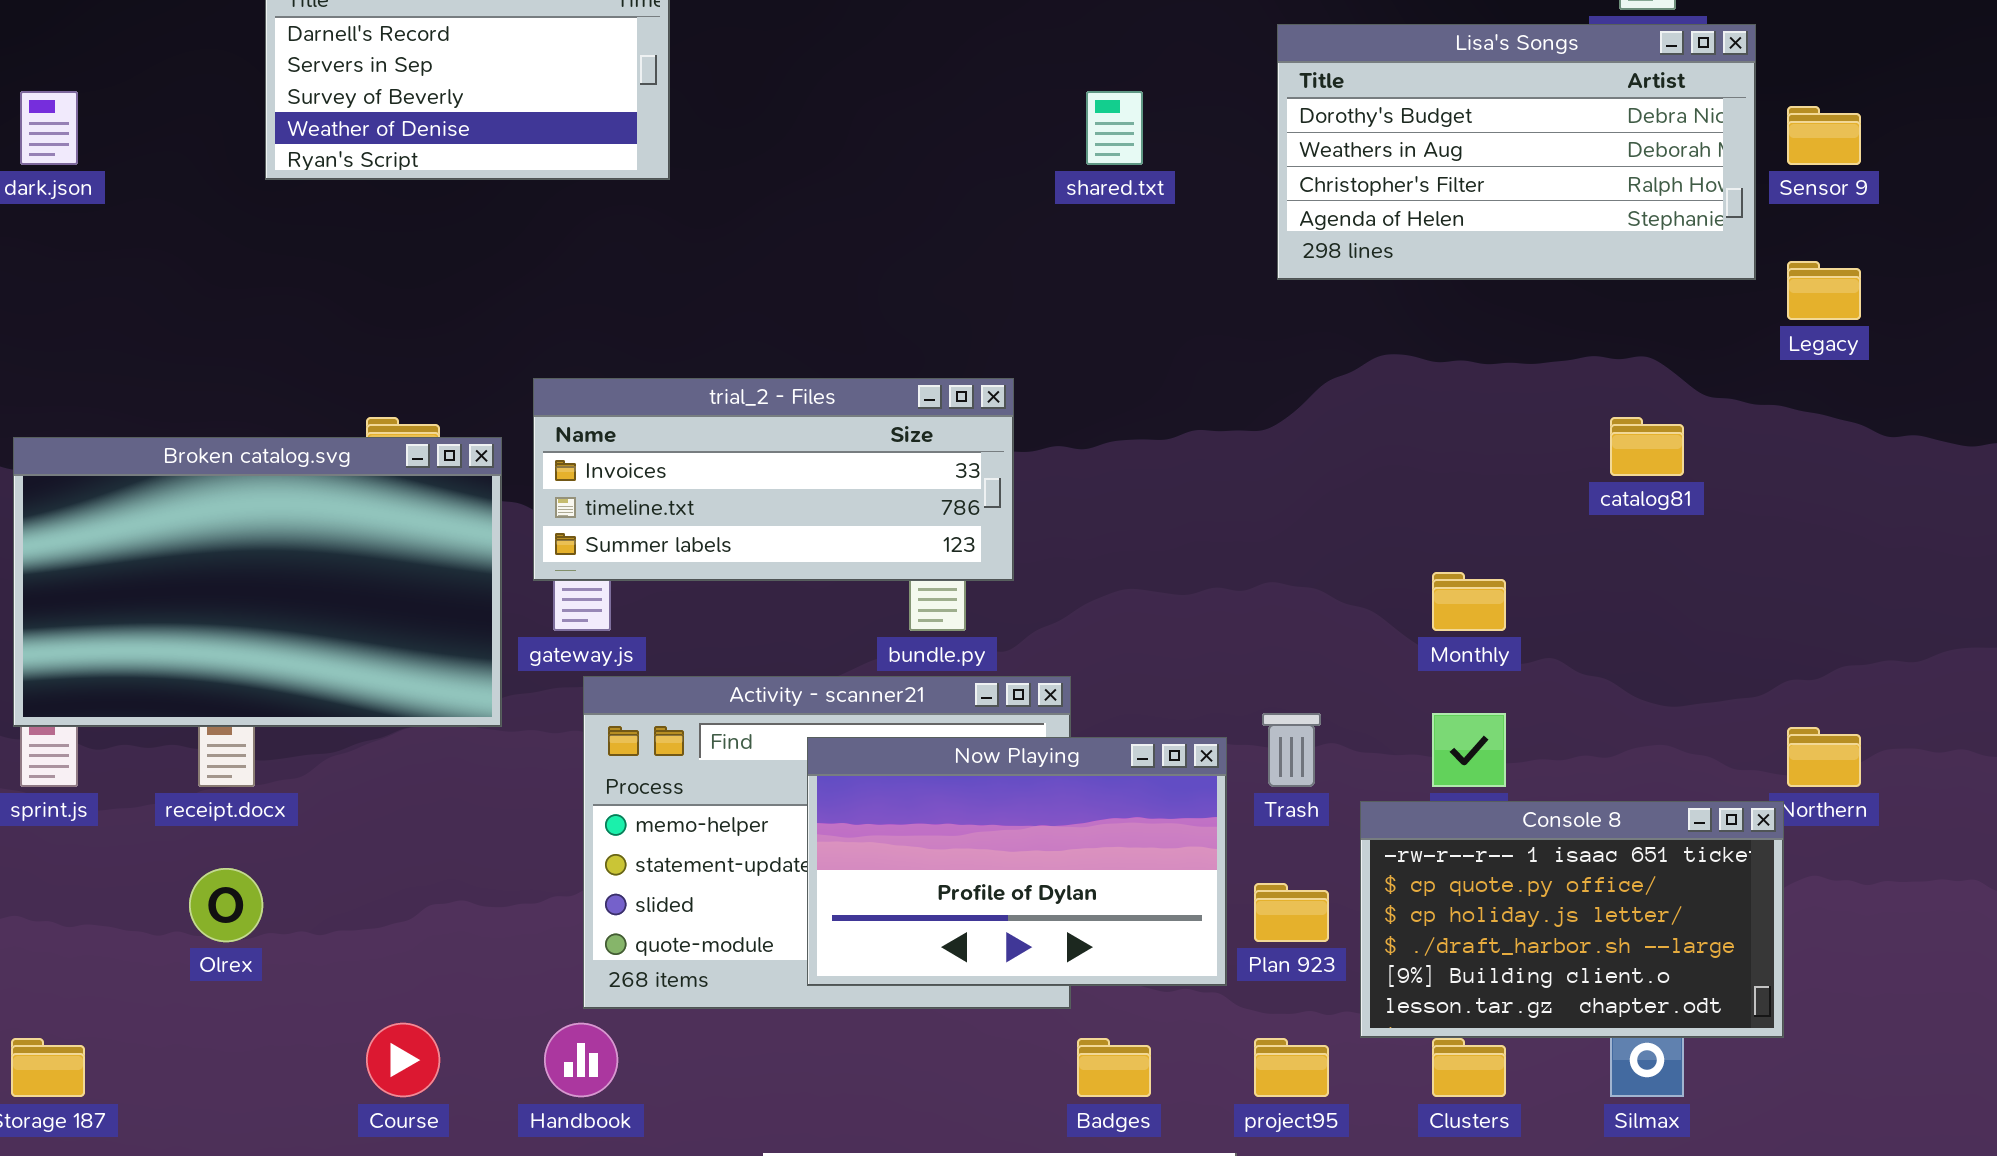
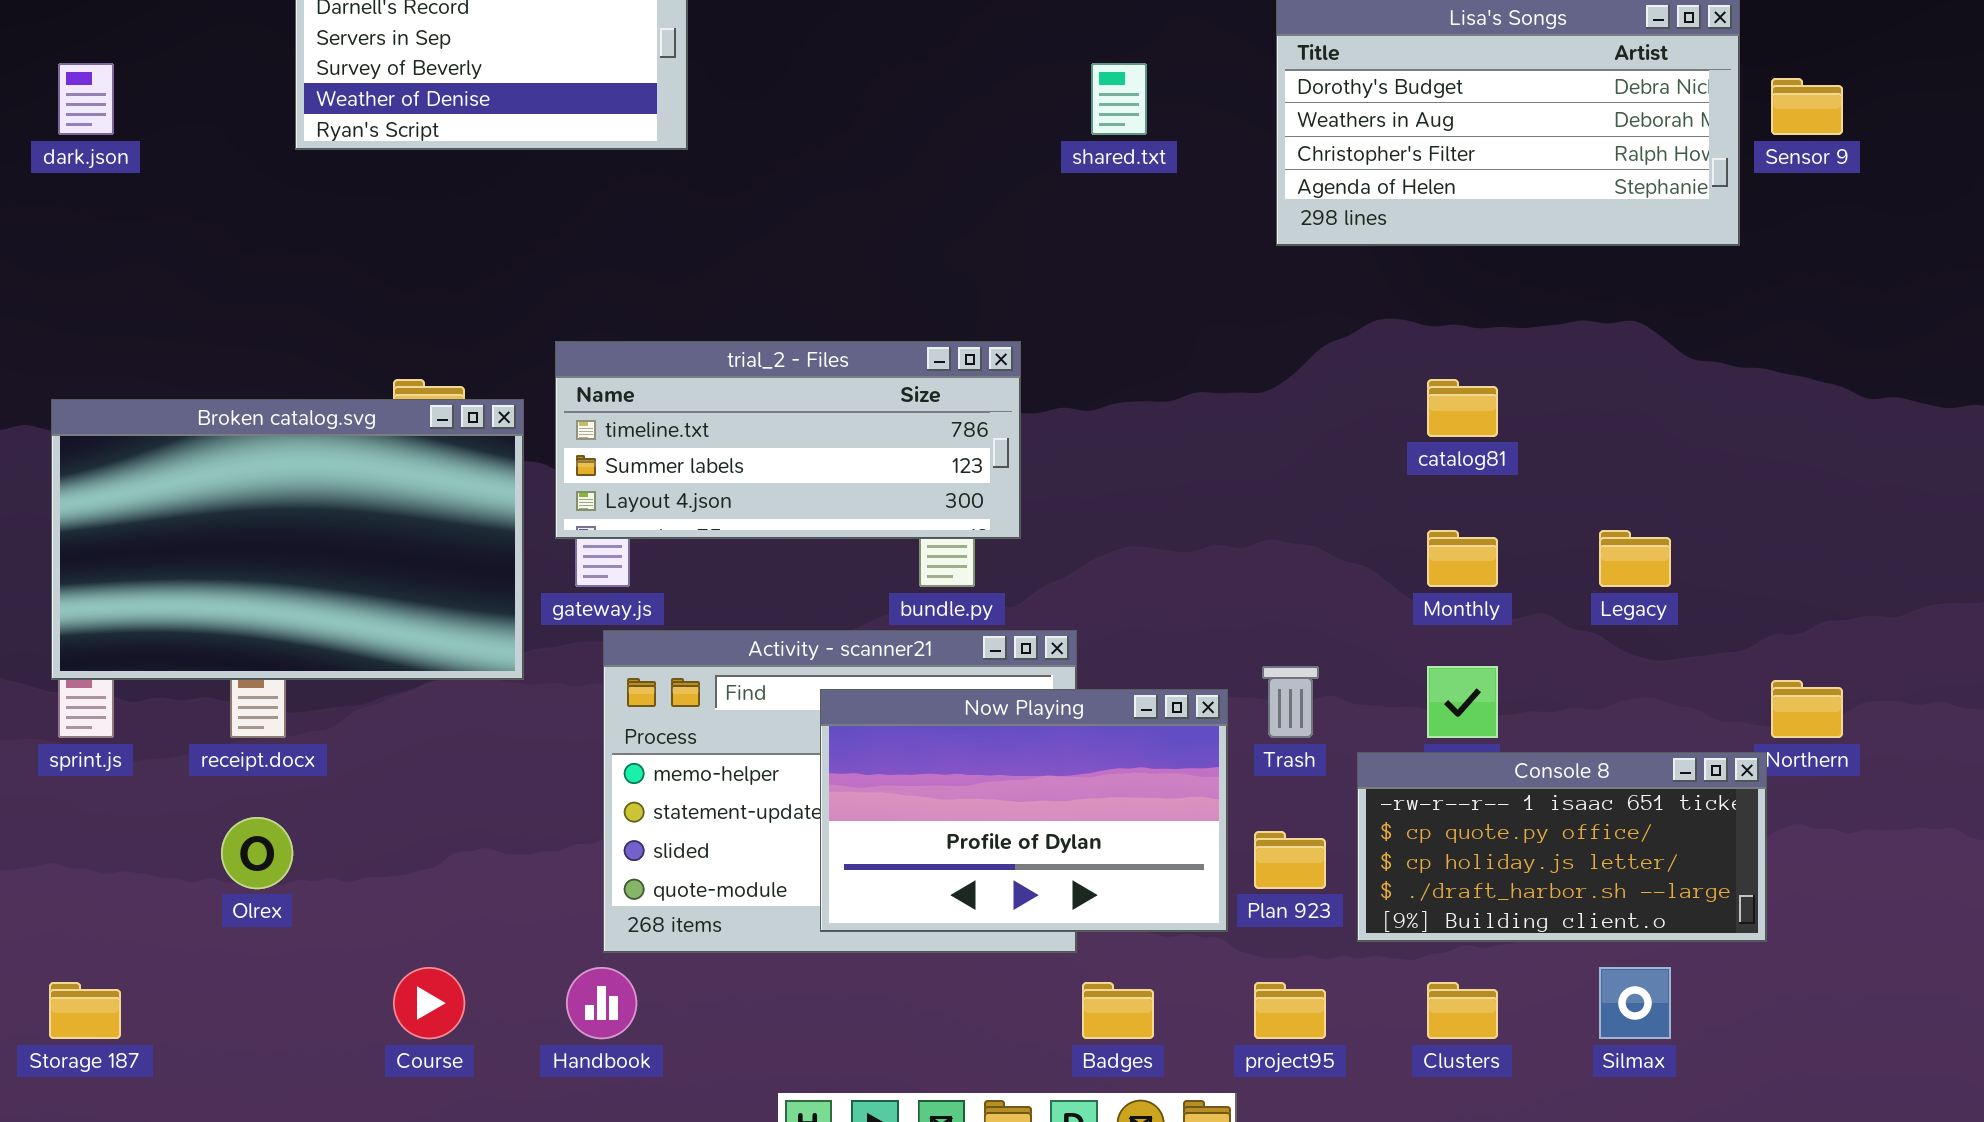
Legacy: [1787,261,1861,320] -> [1599,530,1671,587], moved
trial_2 - Files: [533,378,1014,581] -> [555,341,1021,539], scrolled down 1 row
catalog81: [1610,417,1684,476] -> [1427,379,1498,437], moved
Console 8: [1360,801,1784,1038] -> [1357,752,1767,942], resized

